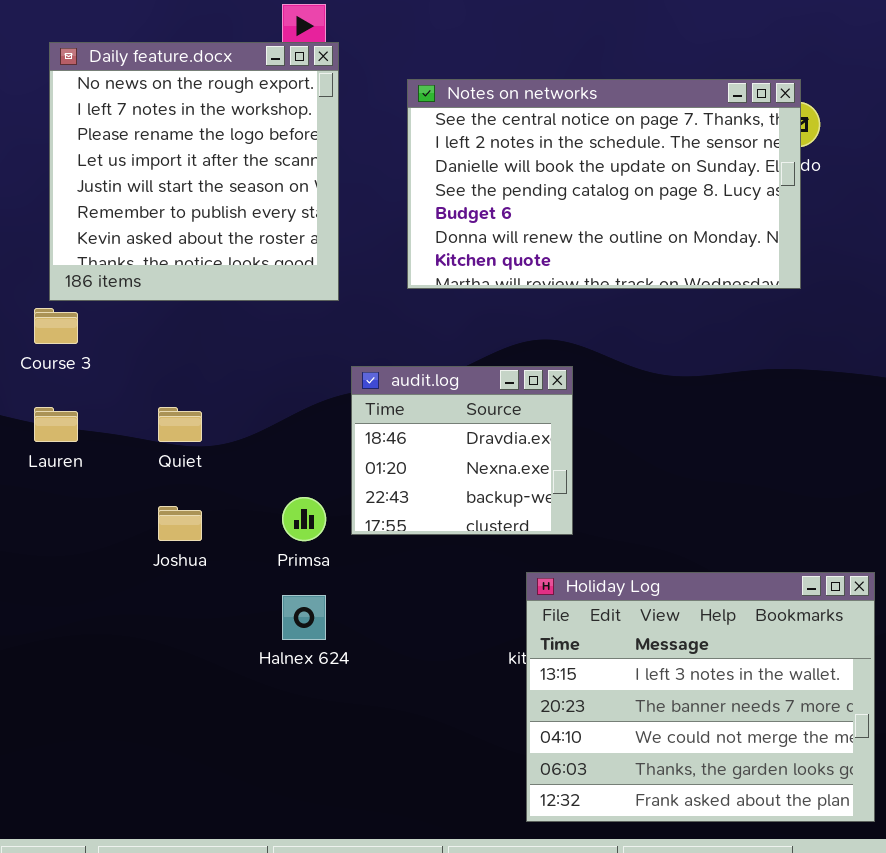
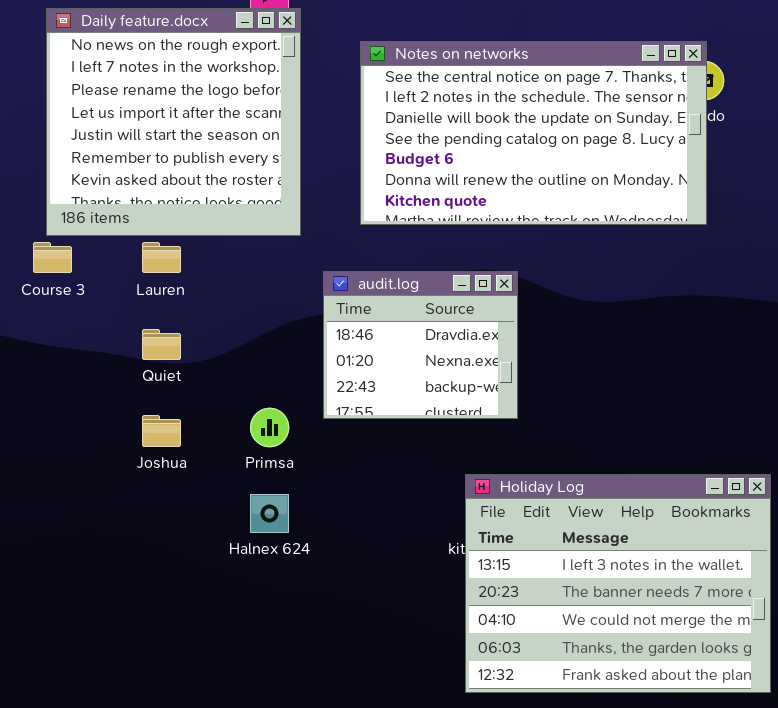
audit.log: [351,366,573,535] -> [323,271,518,419], moved
Lauren: [34,407,78,442] -> [142,242,181,273], moved

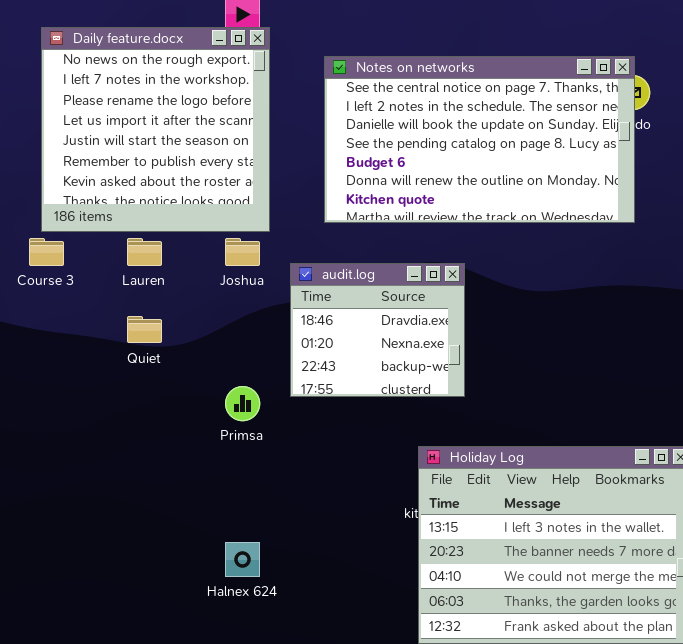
Joshua: [142,415,181,447] -> [225,238,260,266], moved
Halnex 624: [250,494,289,533] -> [225,542,260,577], moved

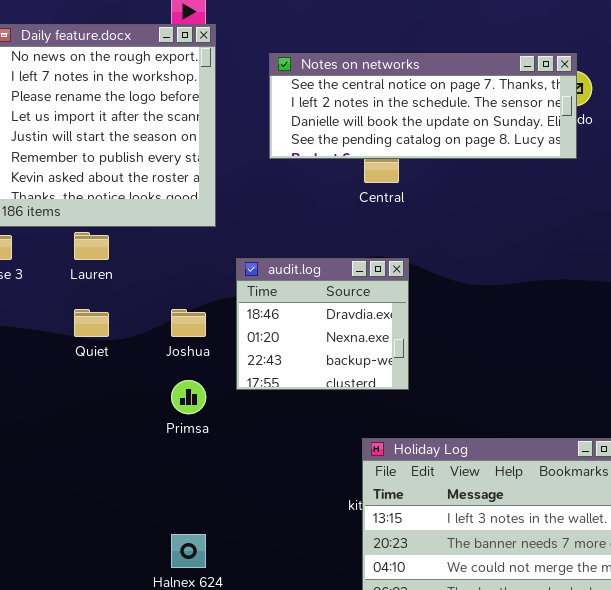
Notes on networks: [324,56,635,223] -> [269,53,577,159], resized
Joshua: [225,238,260,266] -> [171,309,206,337], moved

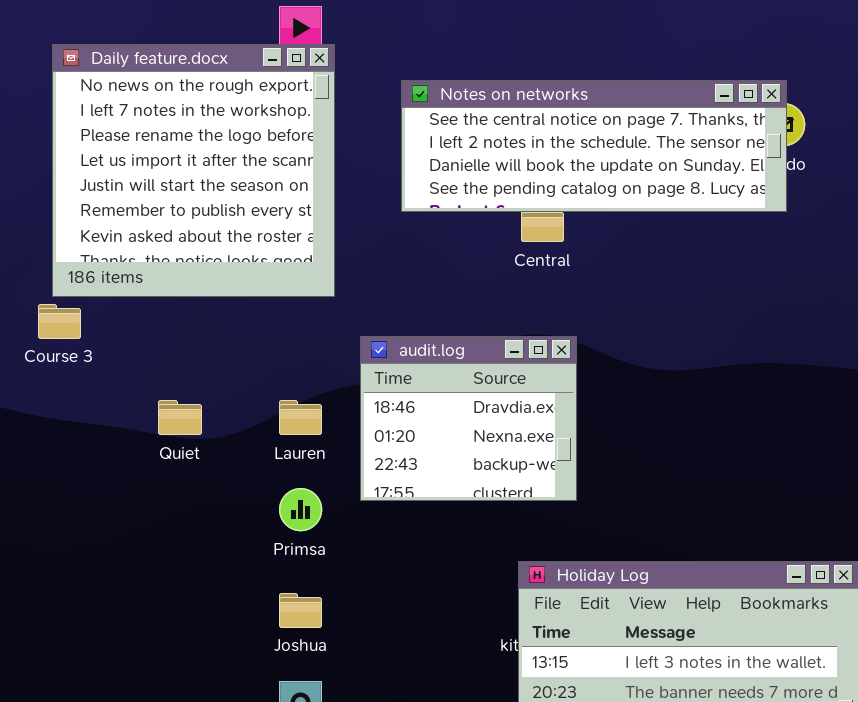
Lauren: [74,232,109,260] -> [279,400,322,435], moved
Joshua: [171,309,206,337] -> [279,593,322,628], moved

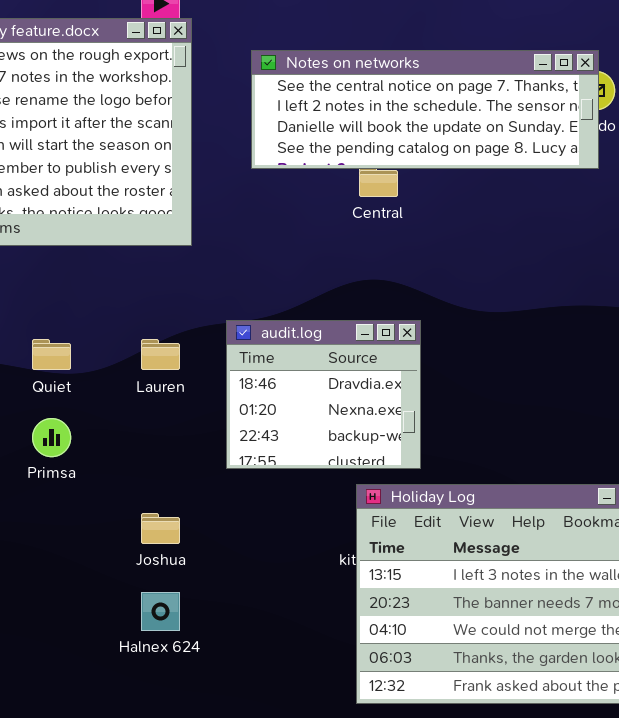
audit.log: [360,336,577,501] -> [226,320,421,469], moved
Primsa: [279,488,322,531] -> [32,418,71,457], moved

